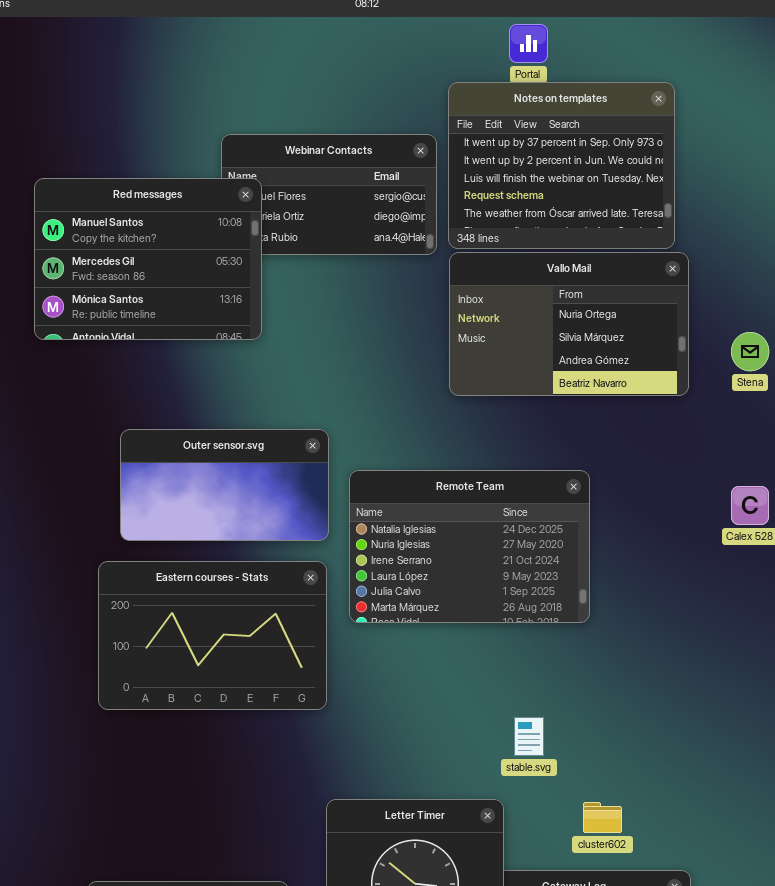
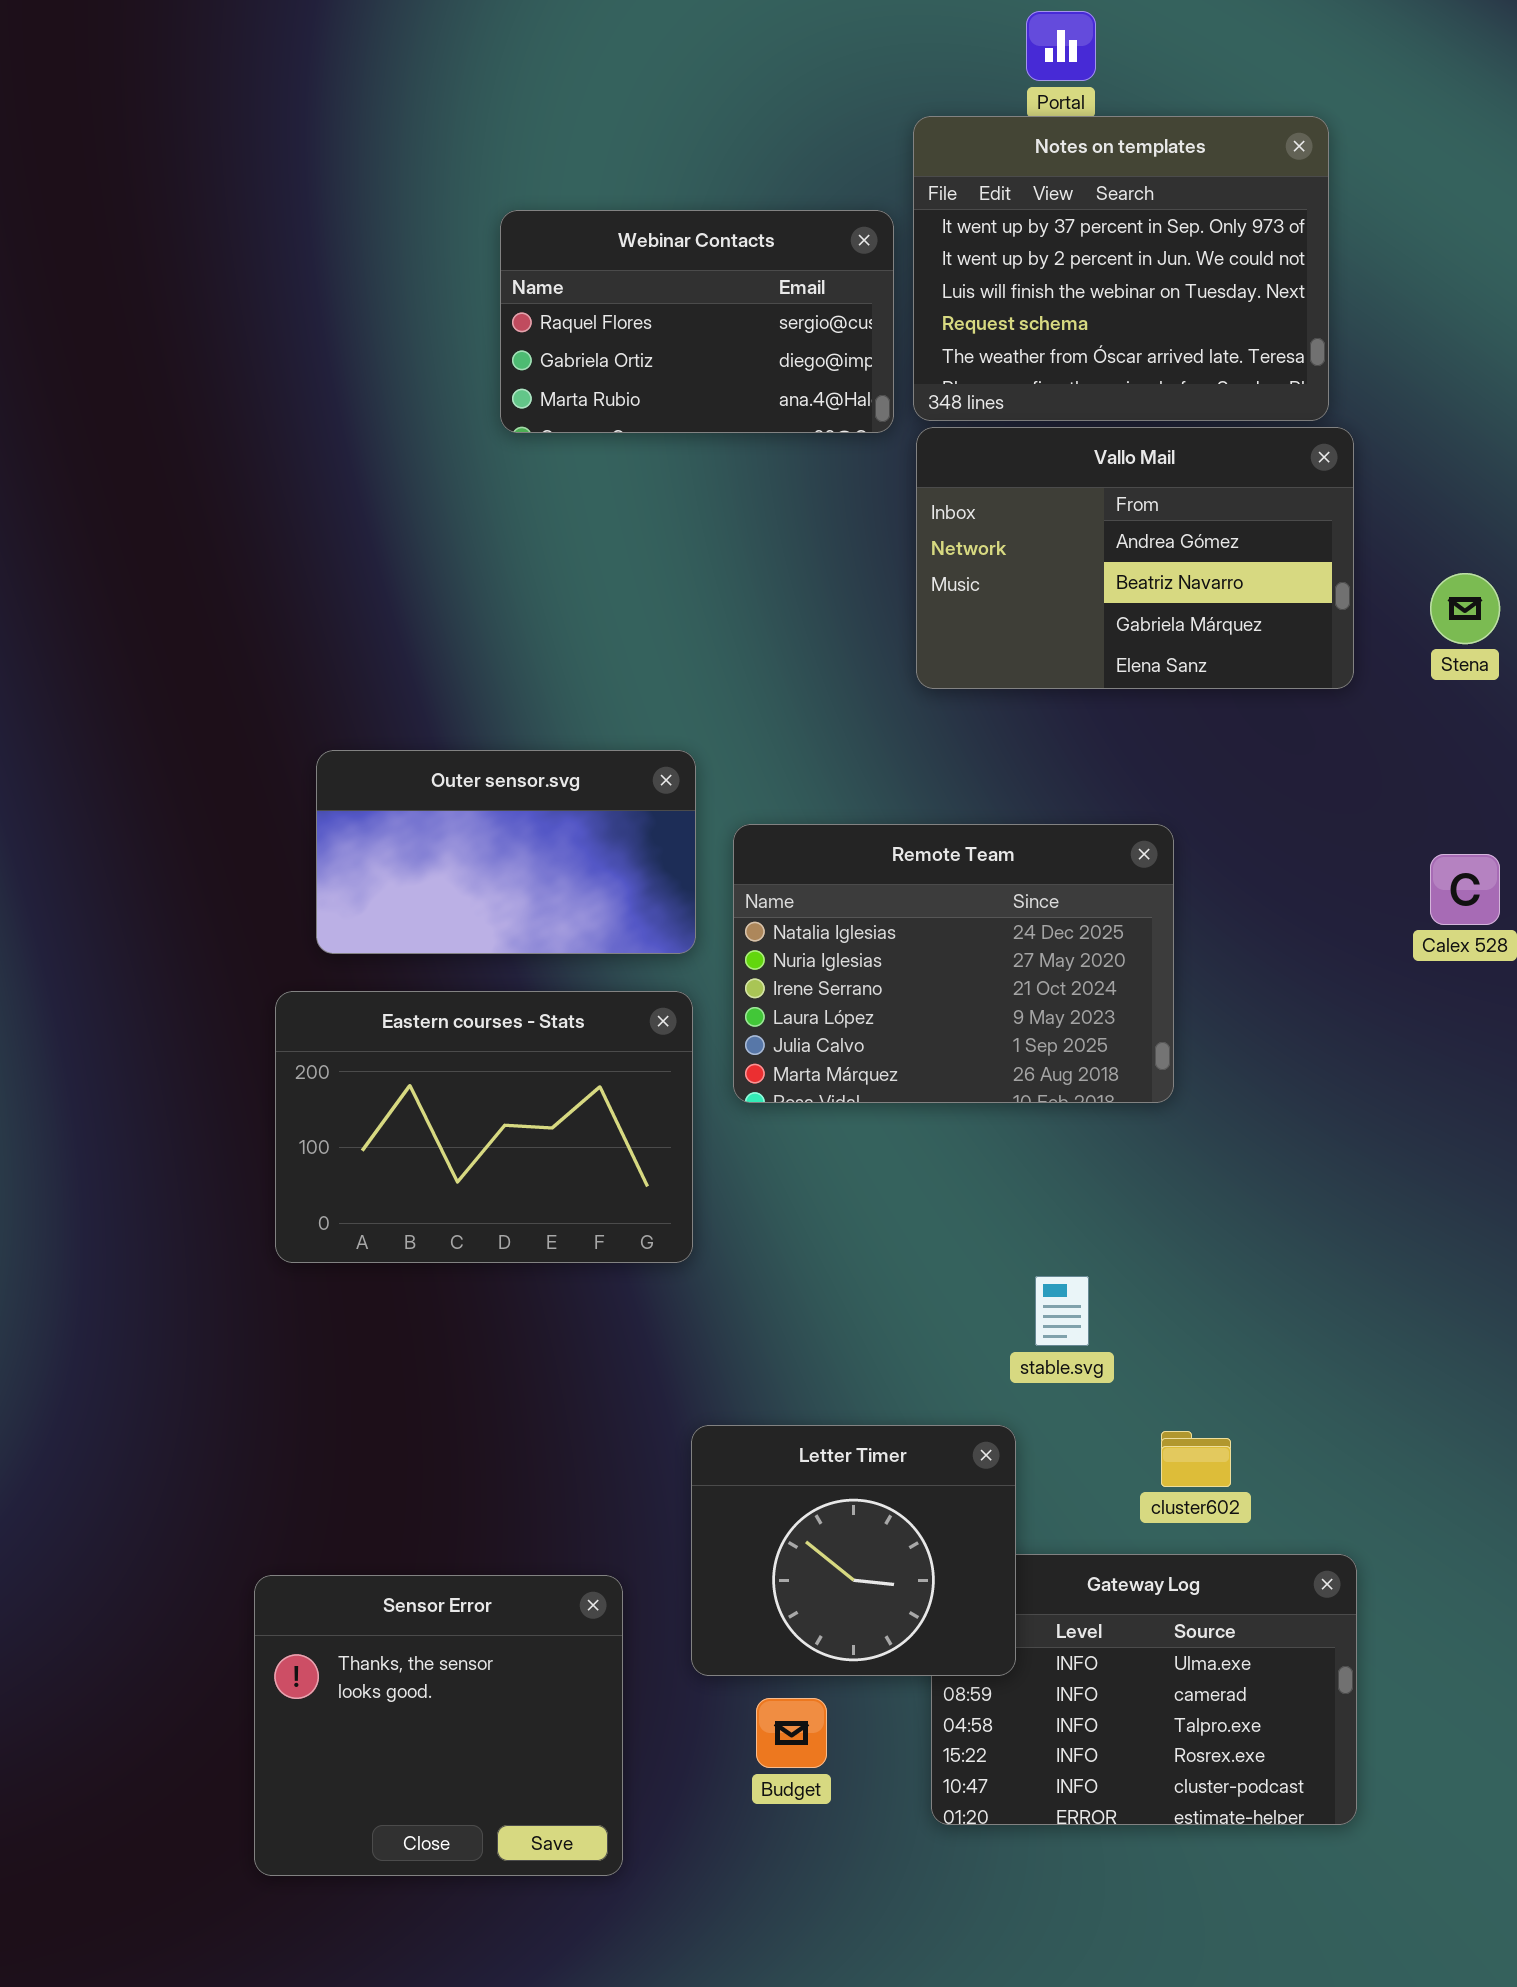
Red messages: [34,178,262,340] -> none, closed
Vallo Mail: [449,252,689,396] -> [916,427,1354,689], scrolled down 2 rows

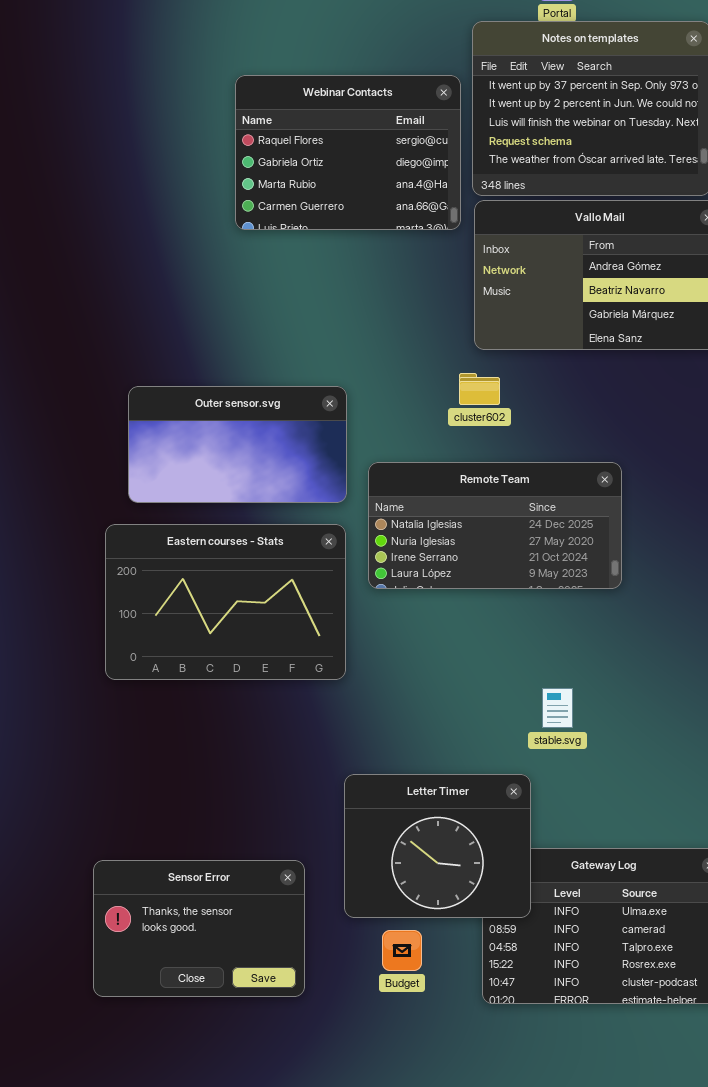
Webinar Contacts: [500,210,894,433] -> [235,75,461,230], resized
Remote Team: [733,824,1174,1103] -> [368,462,622,589], resized
cluster602: [1161,1431,1231,1487] -> [459,373,500,405], moved
Sensor Error: [254,1575,623,1876] -> [93,860,305,997], resized

